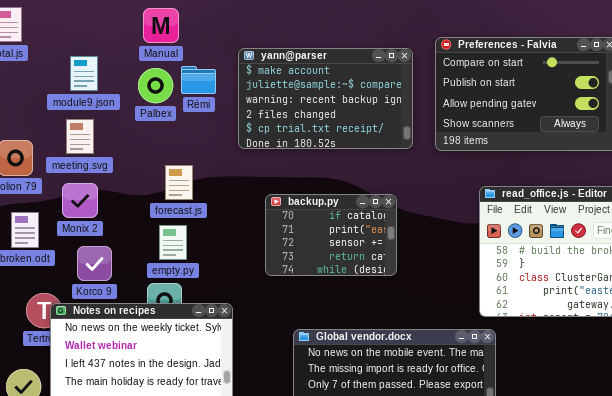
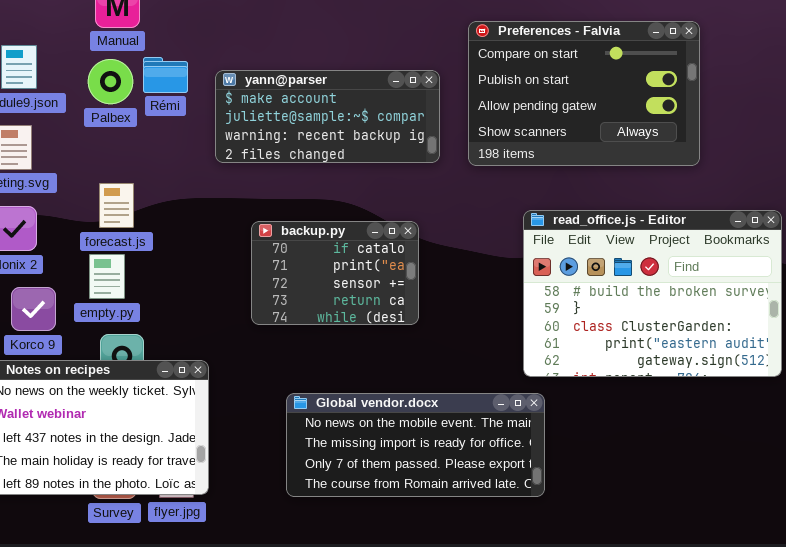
yann@parser: [238,48,413,149] -> [215,70,440,163], resized
forecast.js: [165,165,193,200] -> [99,183,134,228], moved
empty.py: [159,225,187,260] -> [89,254,125,299], moved

